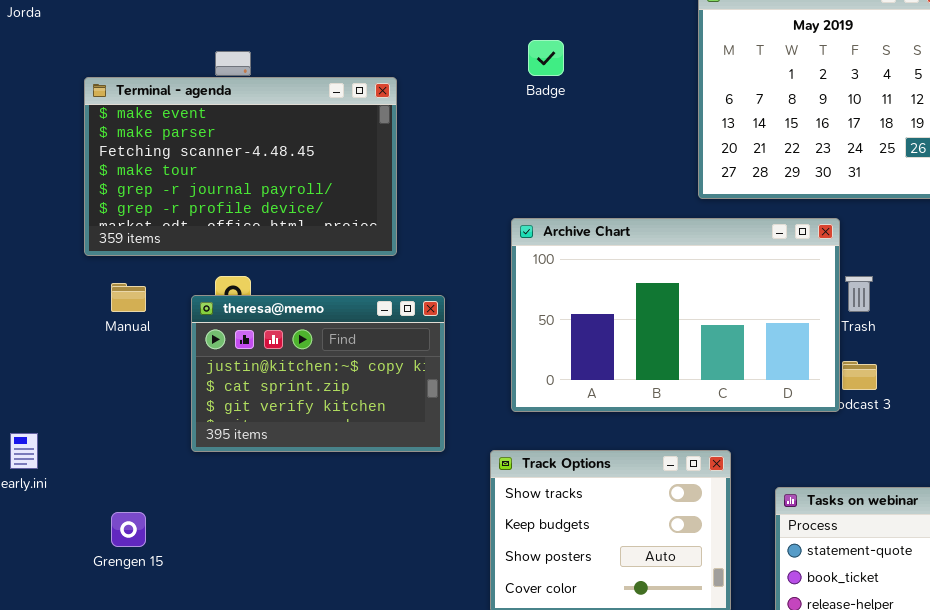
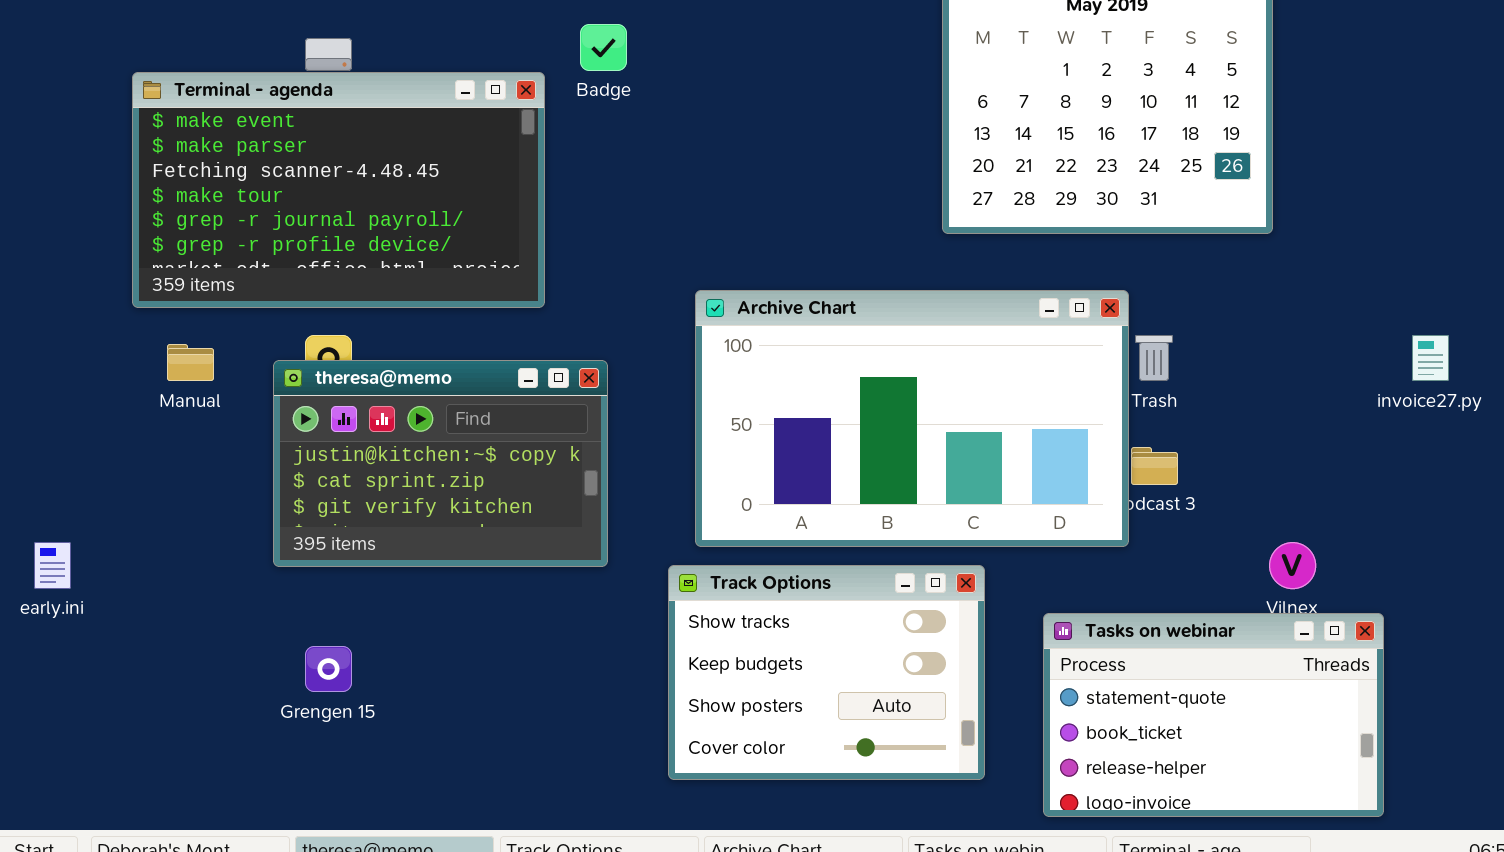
Badge: [528,40,564,76] -> [580,24,627,71], moved
Archive Chart: [511,218,840,412] -> [695,290,1129,547], moved
Grengen 15: [111,512,146,547] -> [305,646,352,692], moved

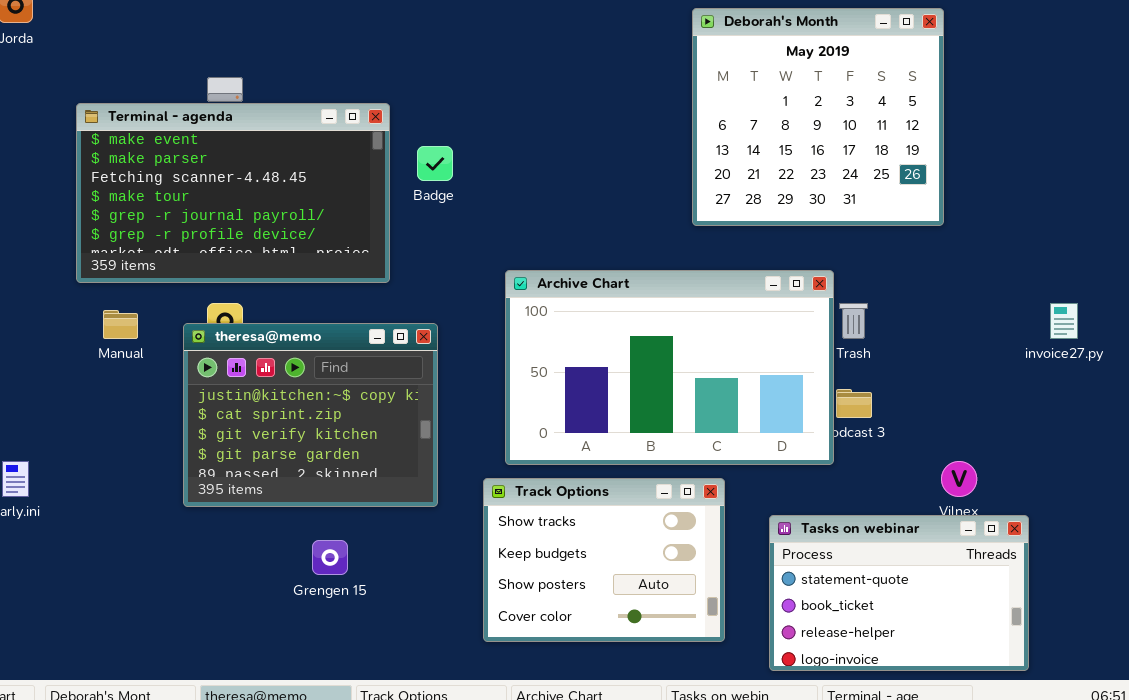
Badge: [580,24,627,71] -> [417,146,453,181], moved
theresa@memo: [273,360,608,567] -> [183,323,438,507], resized
Grengen 15: [305,646,352,692] -> [312,540,348,575], moved

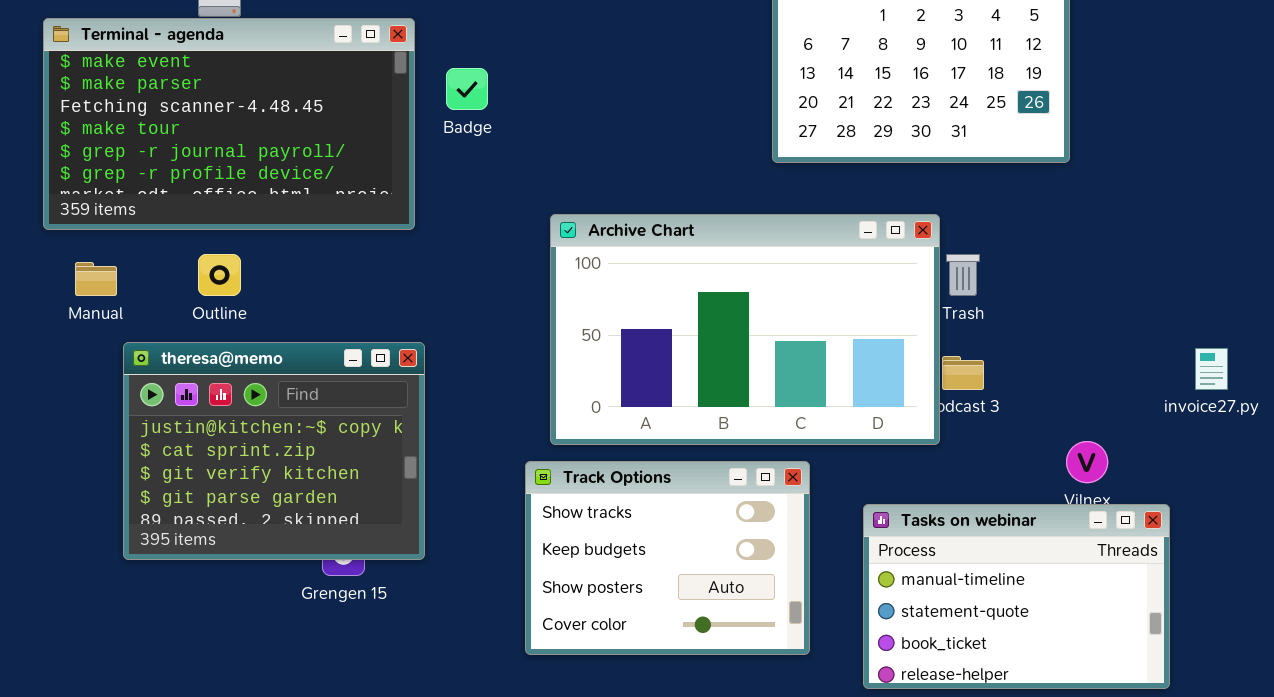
invoice27.py: [1050,303,1078,339] -> [1195,348,1228,390], moved
theresa@memo: [183,323,438,507] -> [123,342,425,560], moved
Tasks on webinar: [769,515,1029,671] -> [863,504,1170,689], scrolled up 1 row

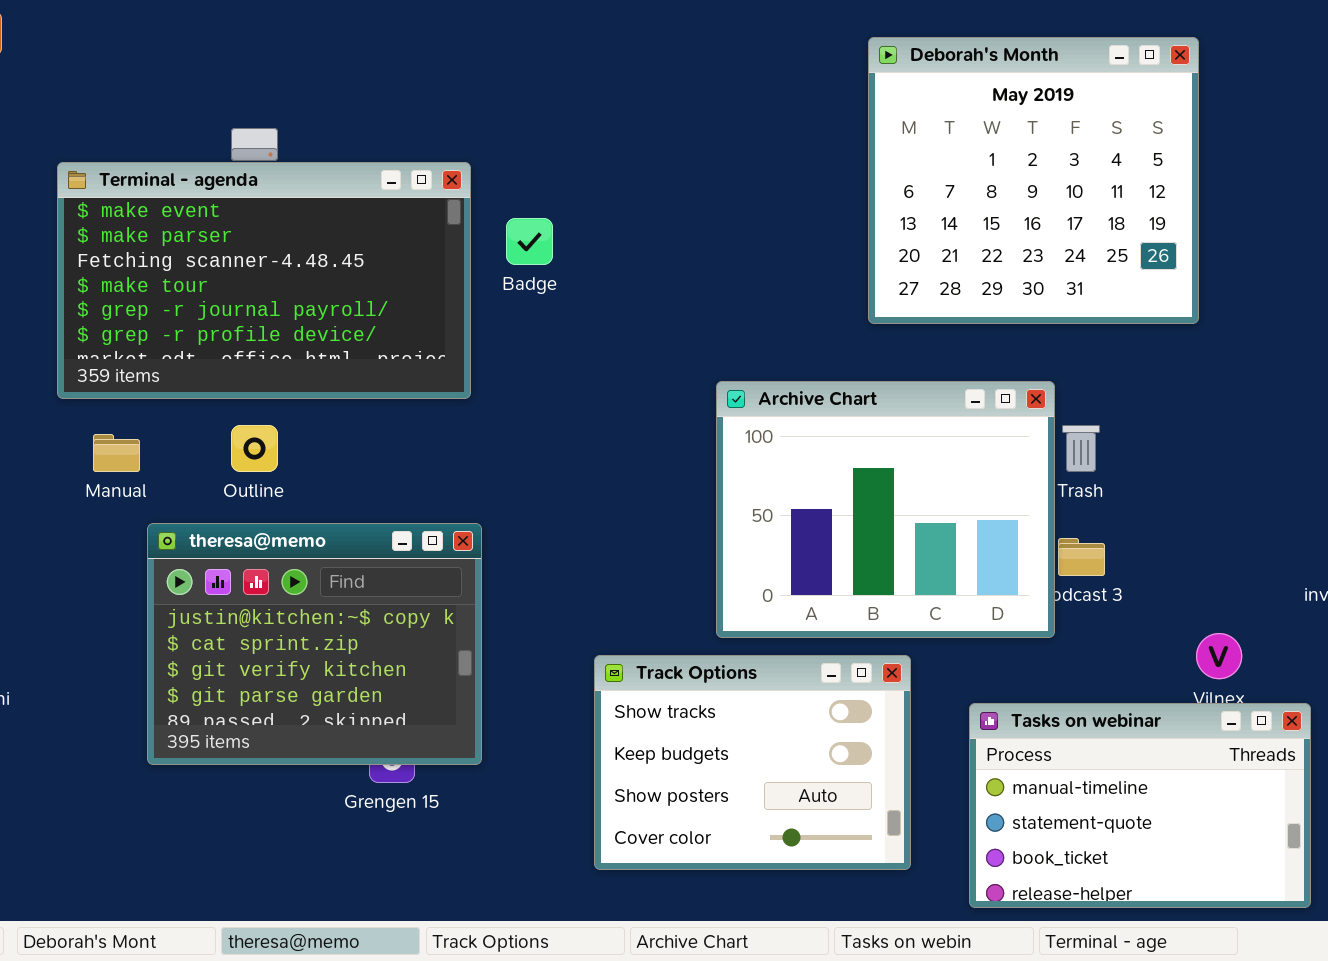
Archive Chart: [550,214,940,445] -> [716,381,1055,638], resized

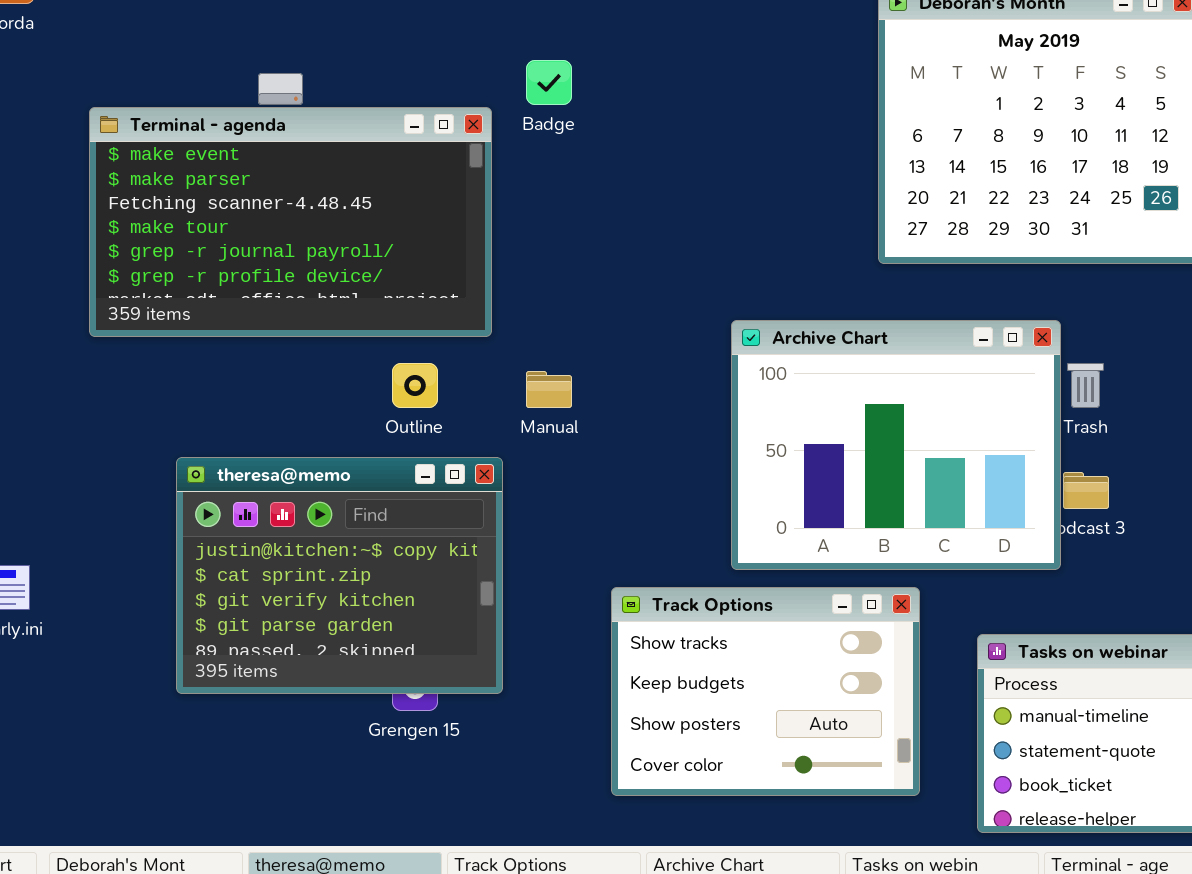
Badge: [506,218,553,265] -> [526,60,572,105], moved
Outline: [231,425,278,472] -> [392,363,438,408], moved
Manual: [93,434,140,472] -> [526,371,572,408], moved

